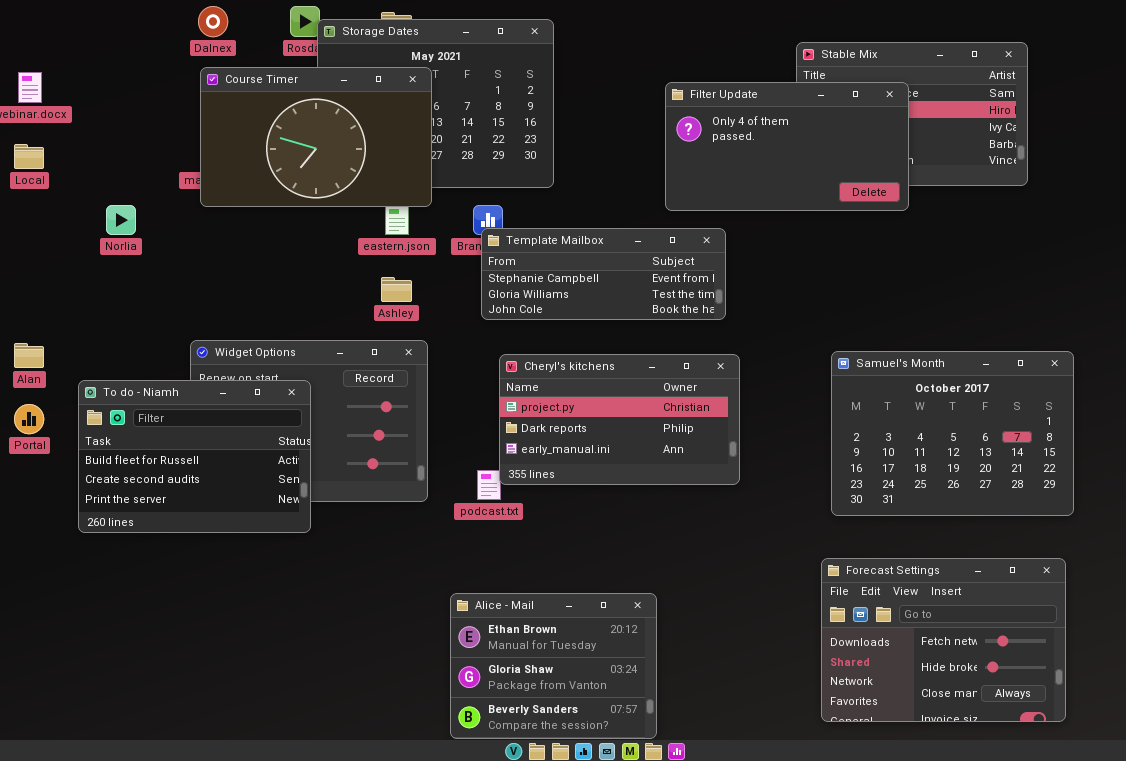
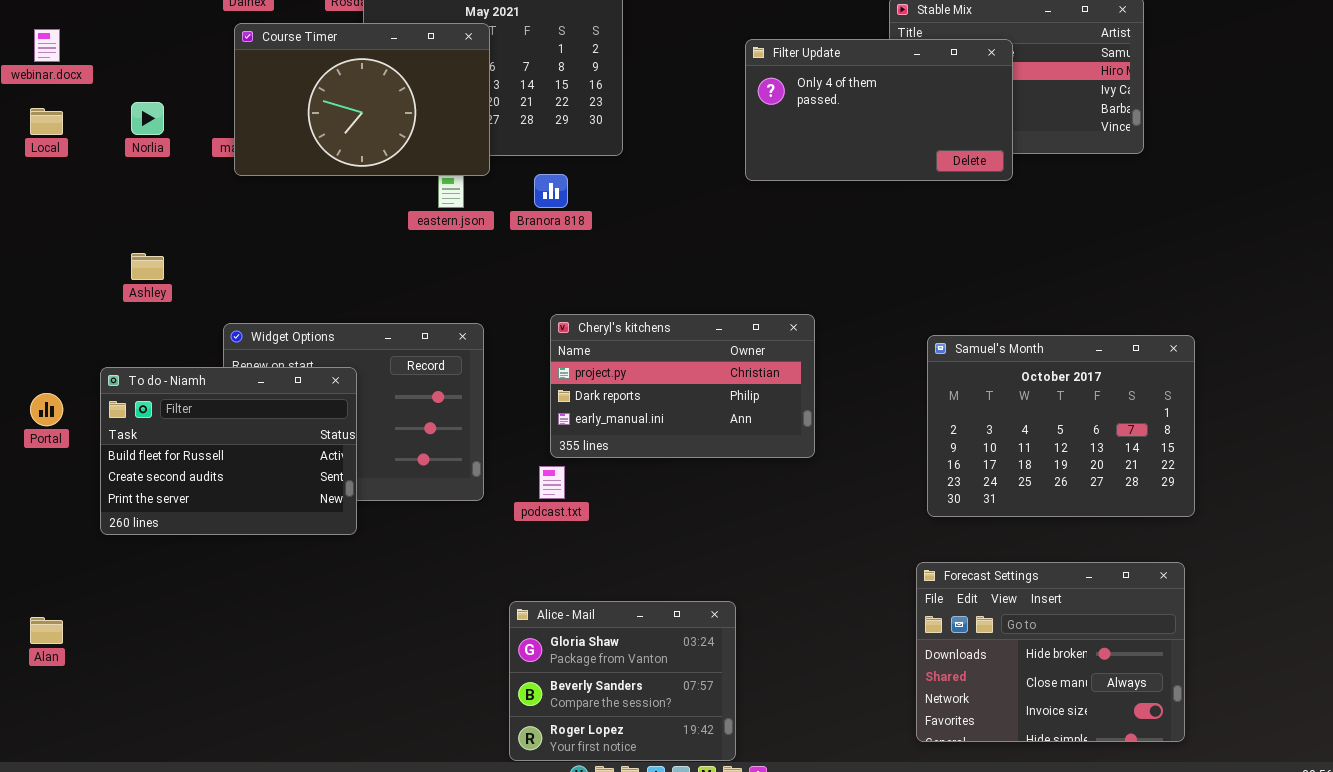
Norlia: [106,205,136,235] -> [131,102,164,135], moved
Template Mailbox: [481,228,726,320] -> none, closed
Ashley: [381,277,412,302] -> [131,253,164,280], moved
Alan: [14,343,44,368] -> [30,617,63,644], moved
Cheryl's kitchens: [499,354,740,485] -> [550,314,815,458], moved
Forecast Settings: [821,558,1066,722] -> [916,562,1185,742], scrolled down 1 row
Alice - Mail: [450,593,657,739] -> [509,601,736,761], scrolled down 1 row

